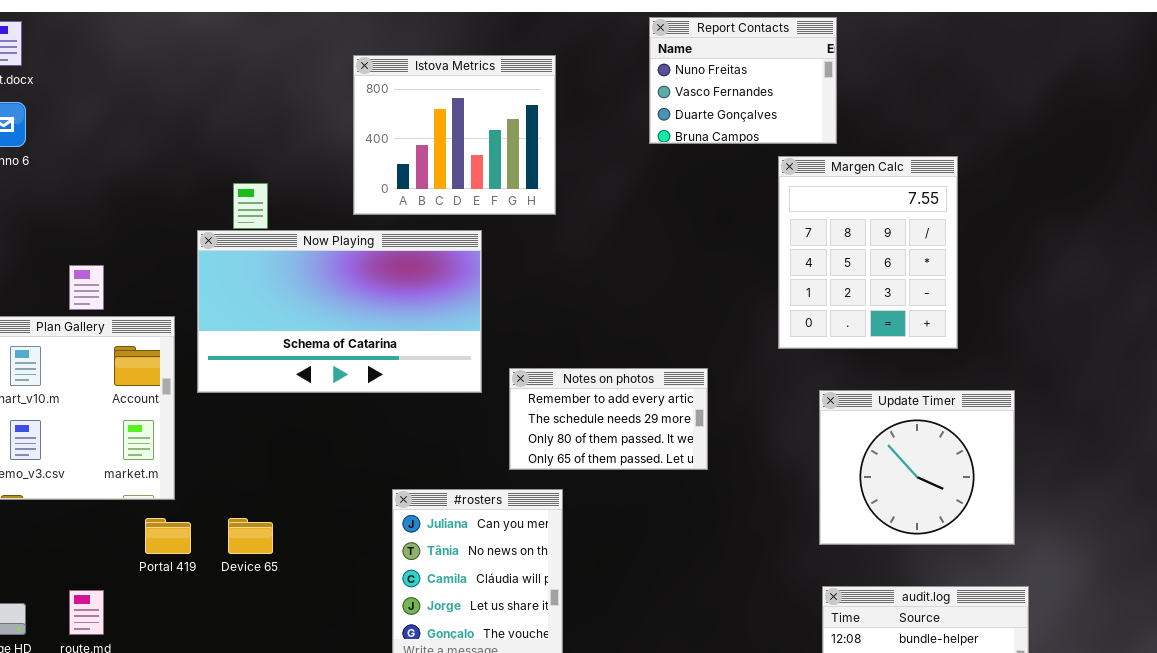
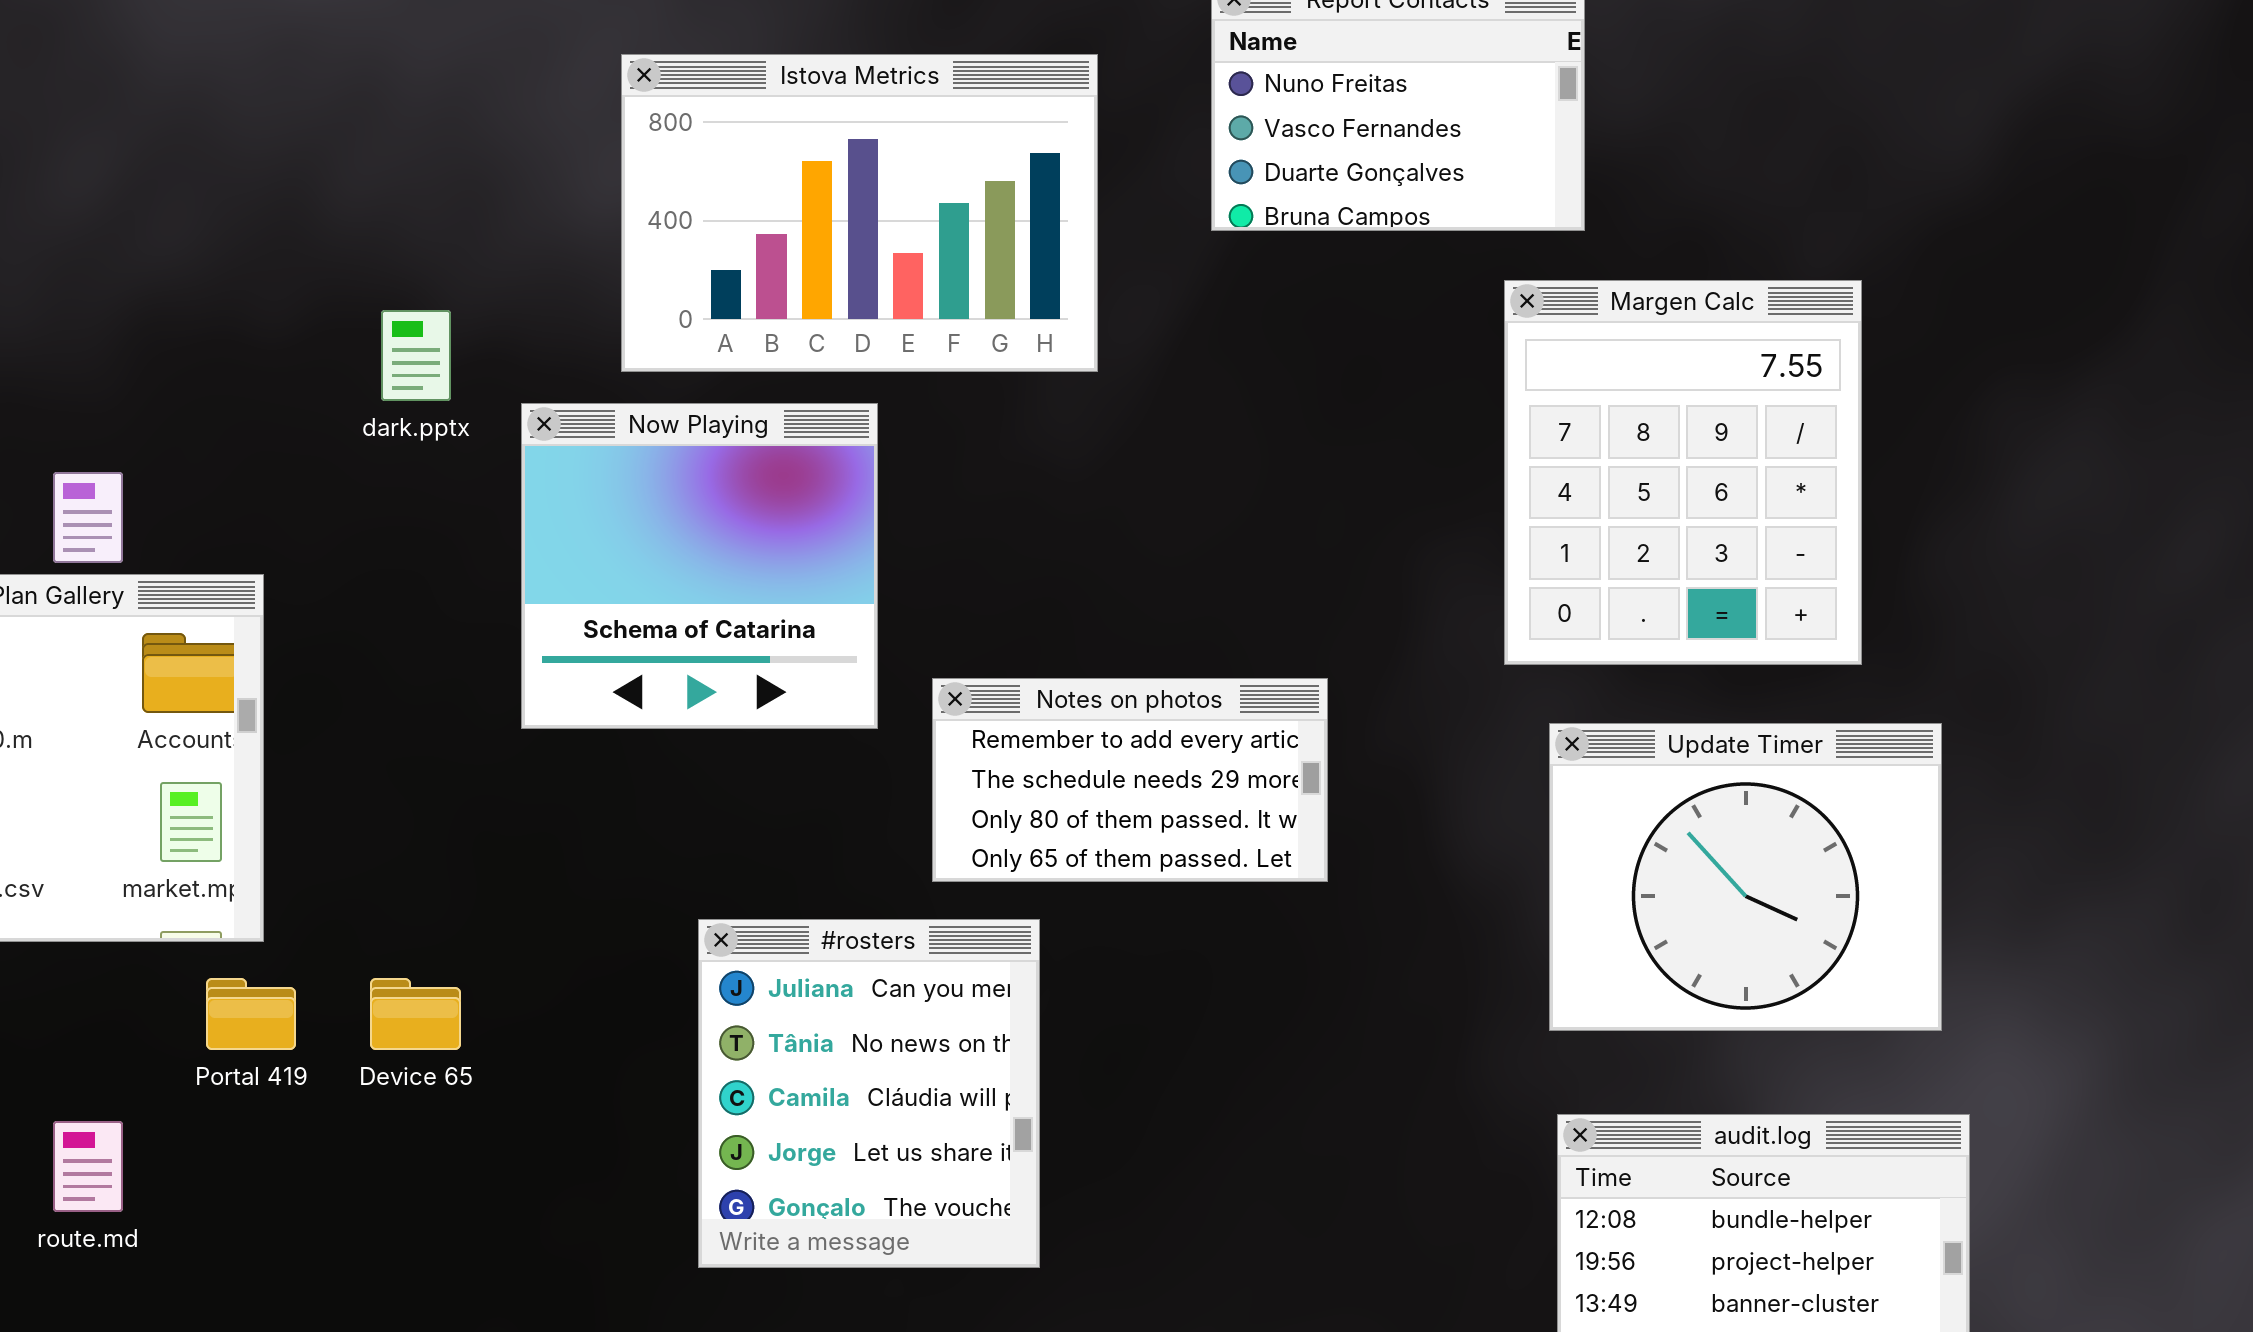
Istova Metrics: [353,55,556,215] -> [621,54,1098,372], resized
Margen Calc: [778,156,958,349] -> [1504,280,1862,665], moved
Now Playing: [197,230,482,393] -> [521,403,878,729], resized

